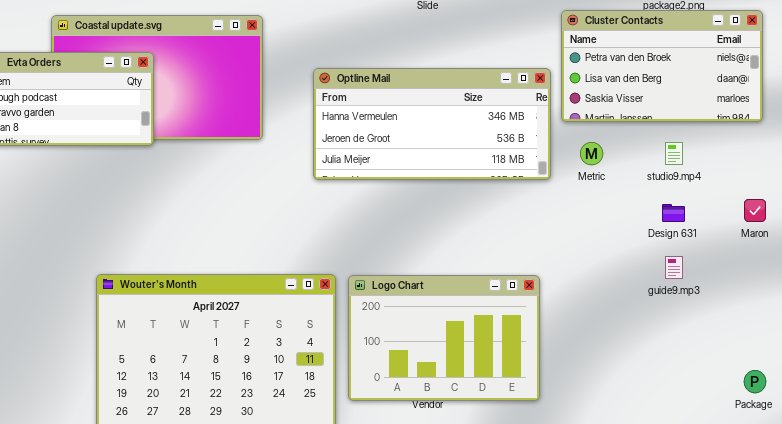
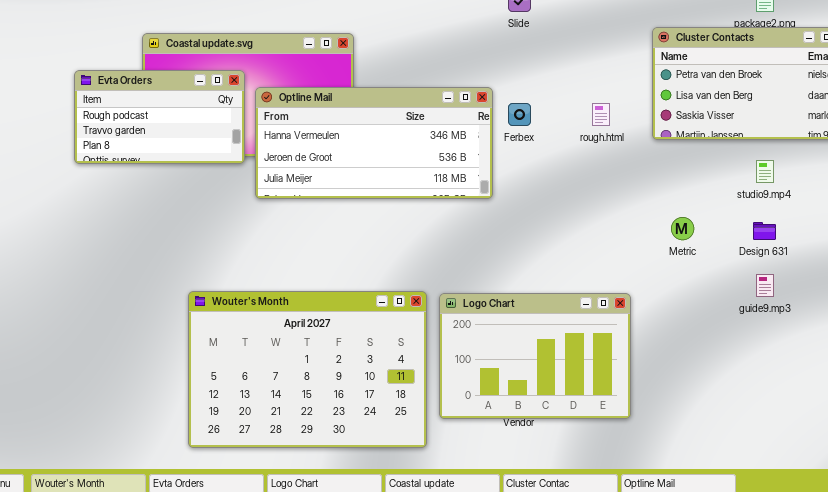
Optline Mail: [313,68,551,180] -> [255,87,493,199], moved
Metric: [580,142,603,165] -> [671,217,694,240], moved

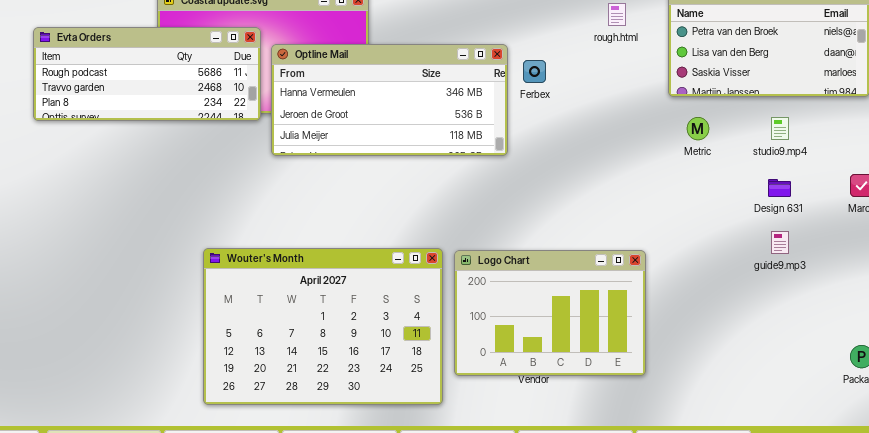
Evta Orders: [74,70,245,164] -> [33,27,261,121], resized
rough.html: [592,103,610,126] -> [608,3,626,26], moved
Metric: [671,217,694,240] -> [687,117,709,140], moved

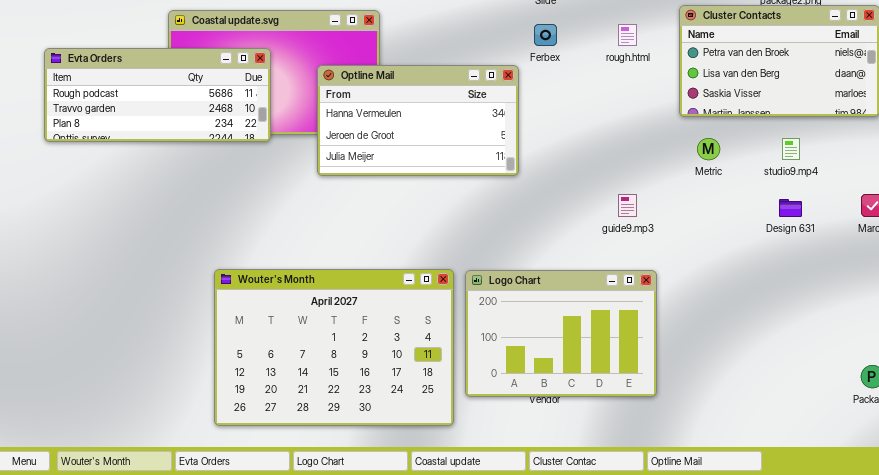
Optline Mail: [271,44,508,156] -> [317,65,519,176], resized
Ferbex: [523,60,546,83] -> [534,24,557,46], moved
guide9.mp3: [771,231,789,254] -> [618,194,637,217], moved

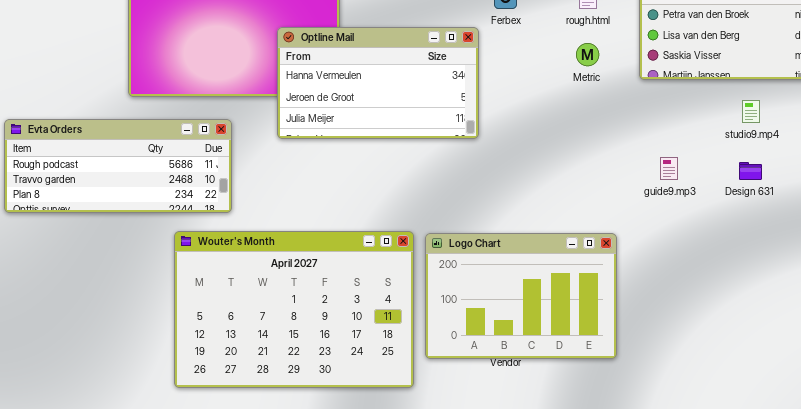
Evta Orders: [44,48,271,142] -> [4,119,232,213], moved
Metric: [697,138,720,160] -> [576,43,599,66], moved
guide9.mp3: [618,194,637,217] -> [660,157,678,180], moved

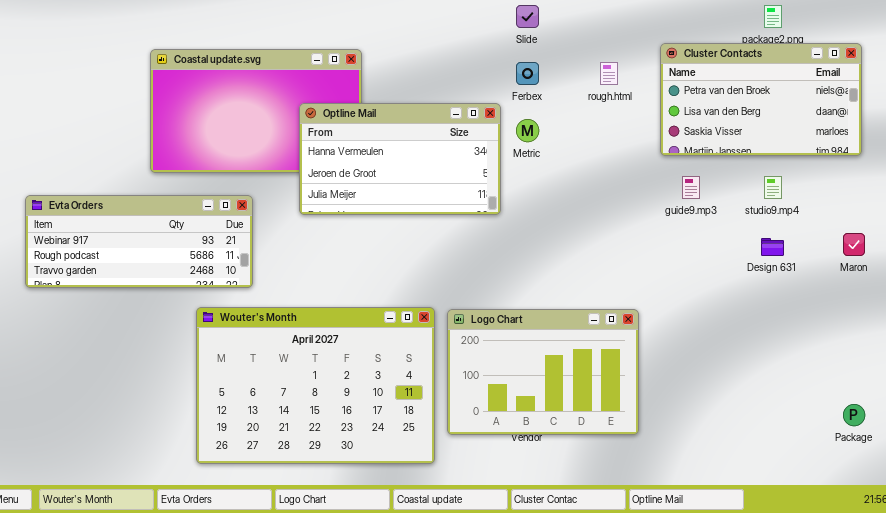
Metric: [576,43,599,66] -> [516,119,539,142], moved
Evta Orders: [4,119,232,213] -> [25,195,253,288], scrolled up 1 row
guide9.mp3: [660,157,678,180] -> [682,176,700,199], moved

